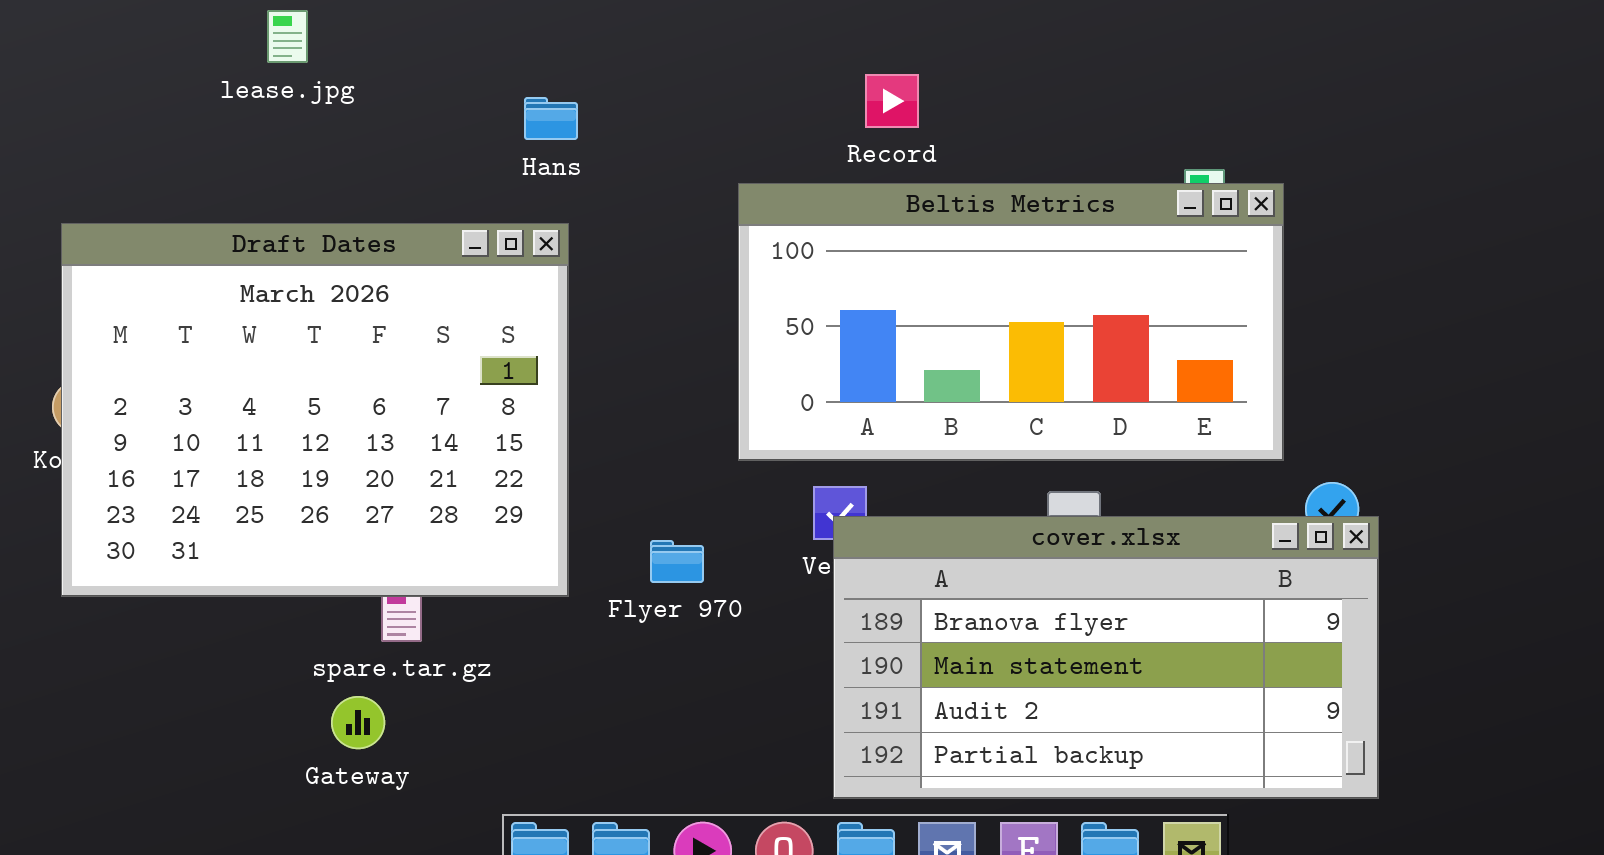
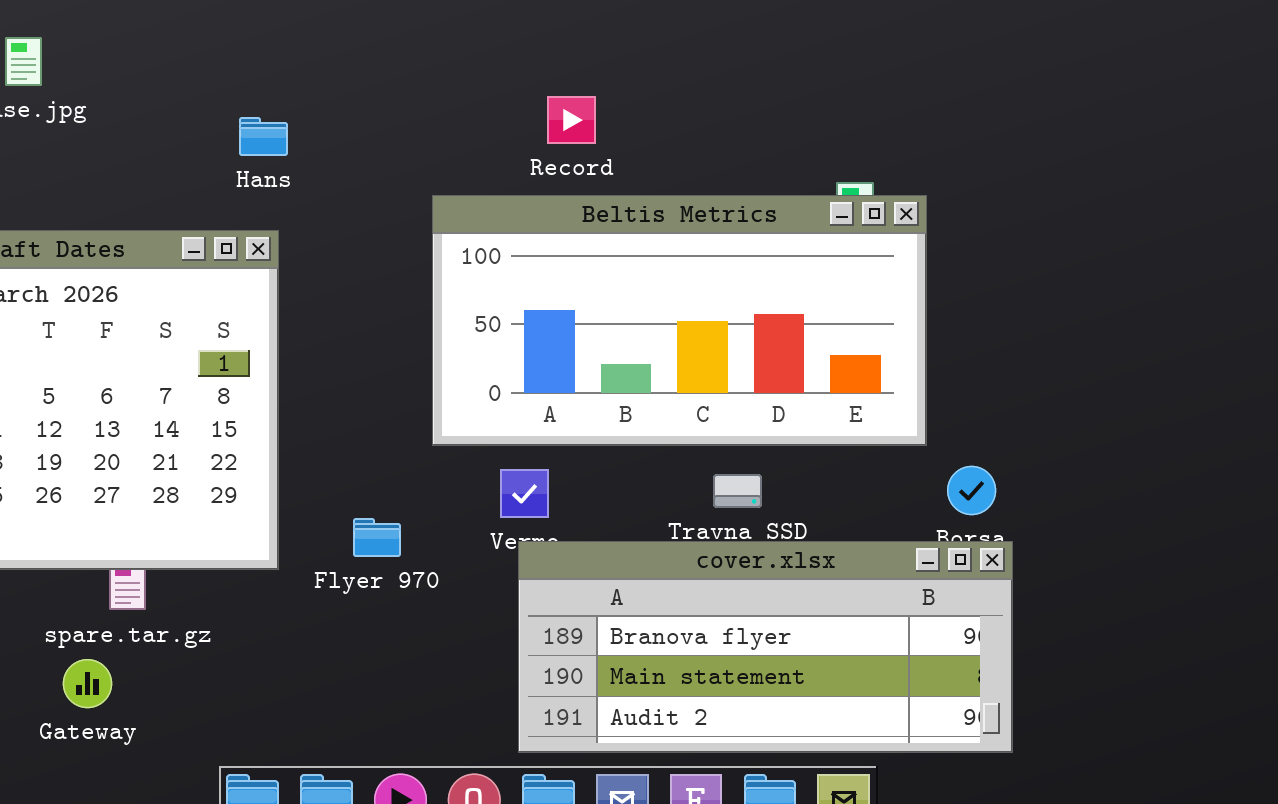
cover.xlsx: [833,516,1379,799] -> [518,541,1013,753], resized

